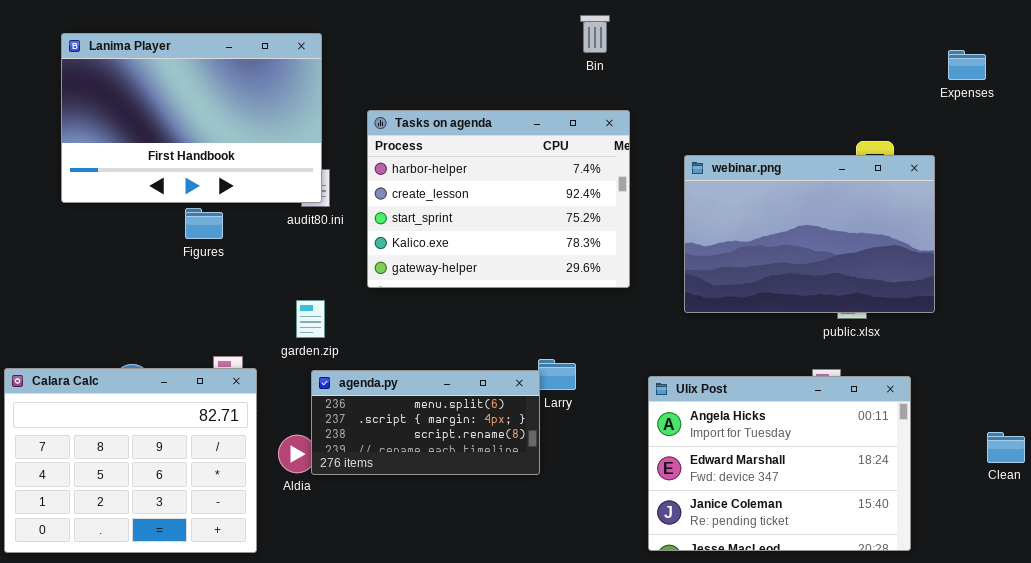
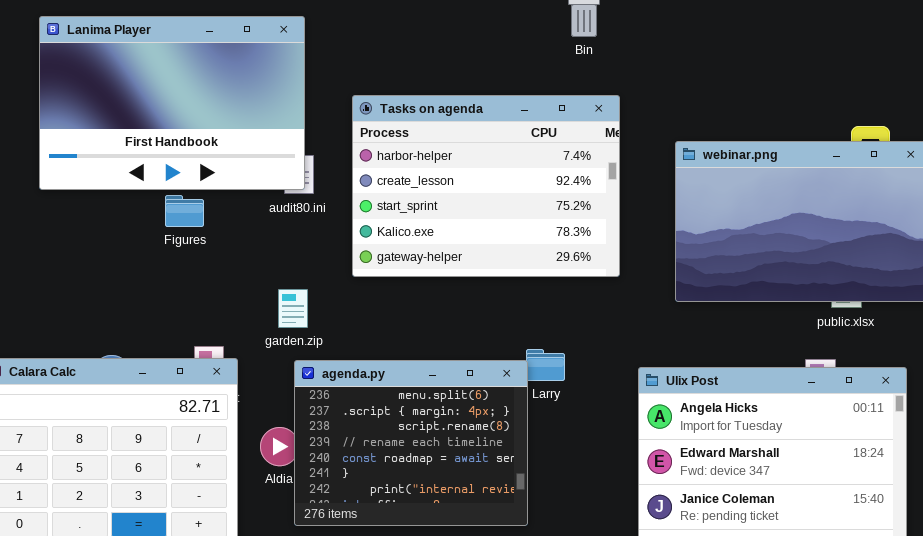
agenda.py: [311,370,540,475] -> [294,360,528,526], resized

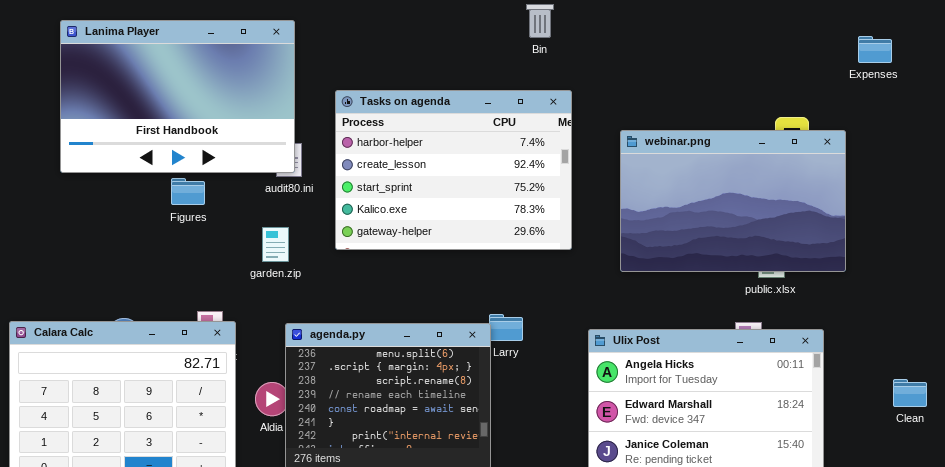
garden.zip: [278,289,308,328] -> [262,227,289,262], moved

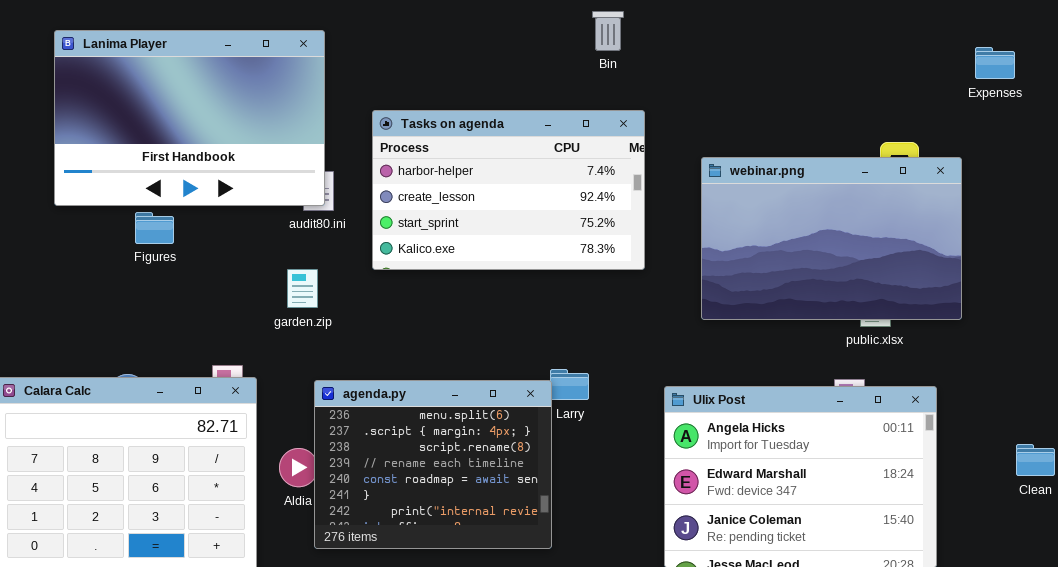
Tasks on agenda: [335,90,572,250] -> [372,110,645,270], resized
Figures: [171,178,205,205] -> [135,212,174,244], moved

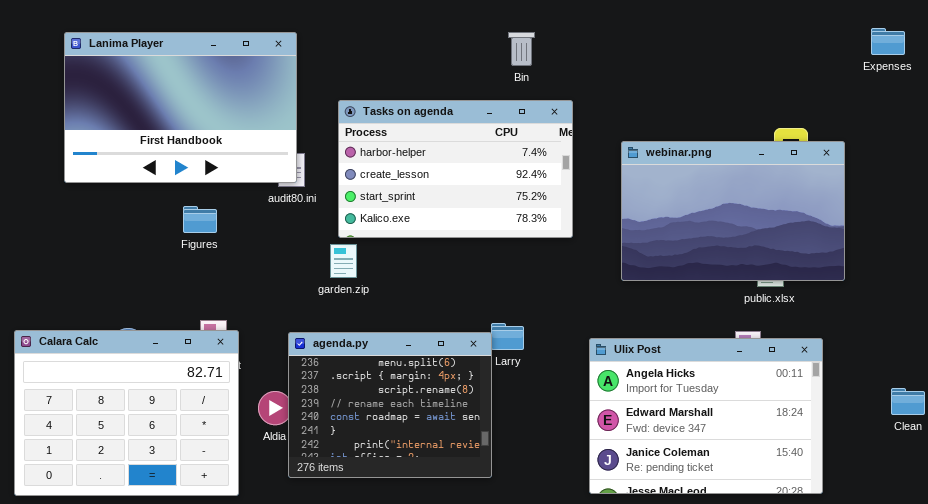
Bin: [592,11,624,51] -> [508,32,535,66], moved
Expenses: [975,47,1015,79] -> [871,28,905,55], moved
Figures: [135,212,174,244] -> [183,206,217,233], moved
garden.zip: [287,269,318,308] -> [330,244,357,278], moved

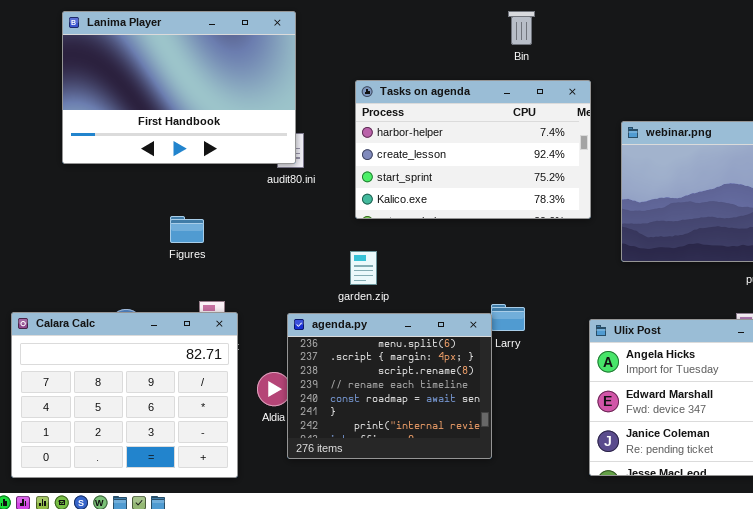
Tasks on agenda: [338,100,573,238] -> [355,80,591,219], moved
Figures: [183,206,217,233] -> [170,216,204,243], moved
garden.zip: [330,244,357,278] -> [350,251,377,285], moved

